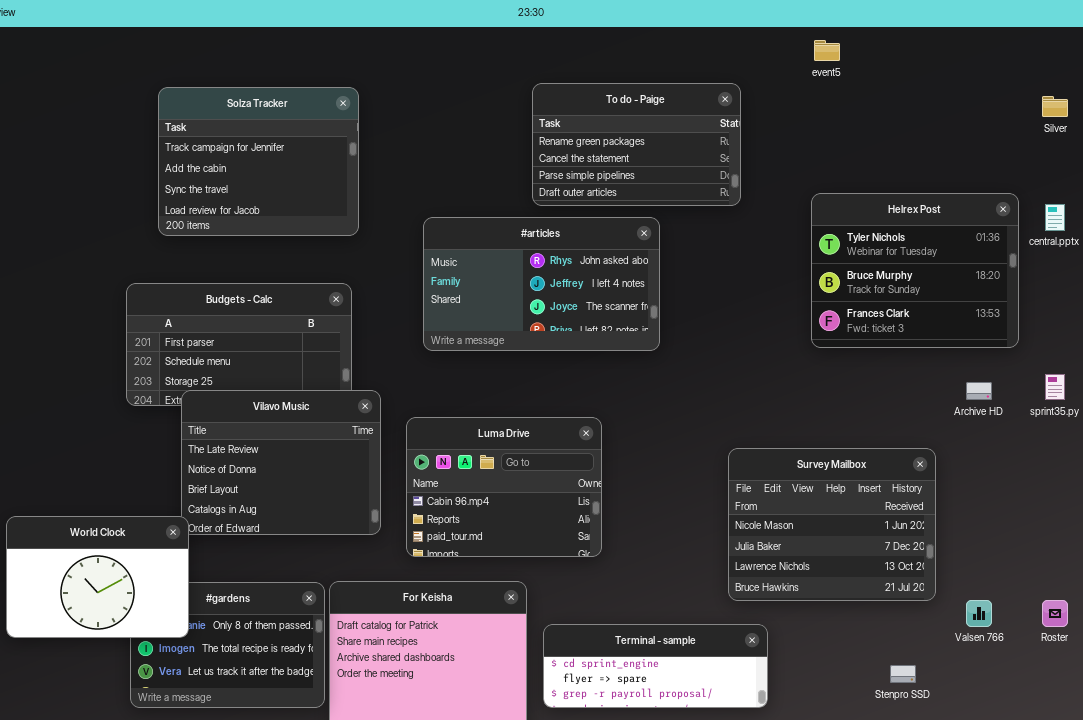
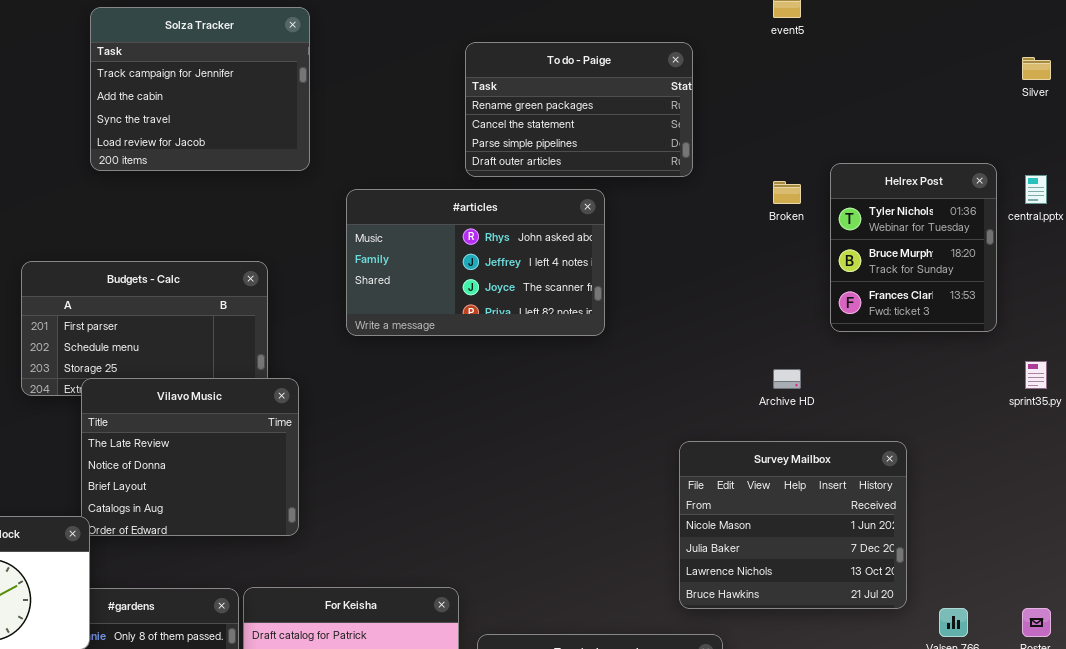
Solza Tracker: [158,87,359,236] -> [90,7,310,171], moved
Helrex Post: [811,193,1019,348] -> [830,163,997,332], resized
Archive HD: [966,382,992,400] -> [773,369,801,389], moved
Luma Drive: [406,417,602,557] -> none, closed

